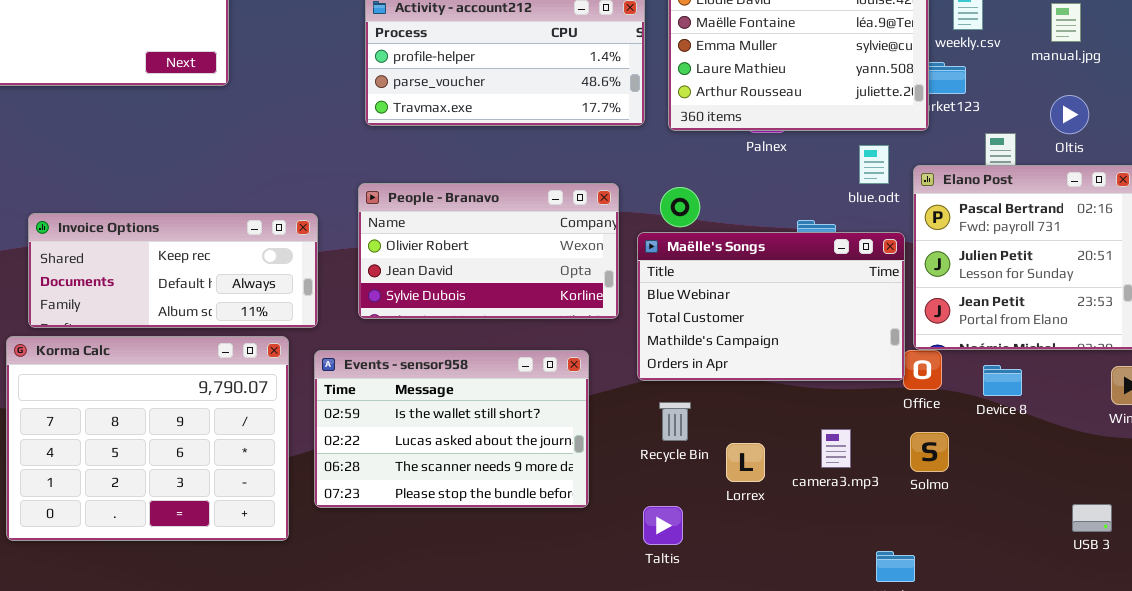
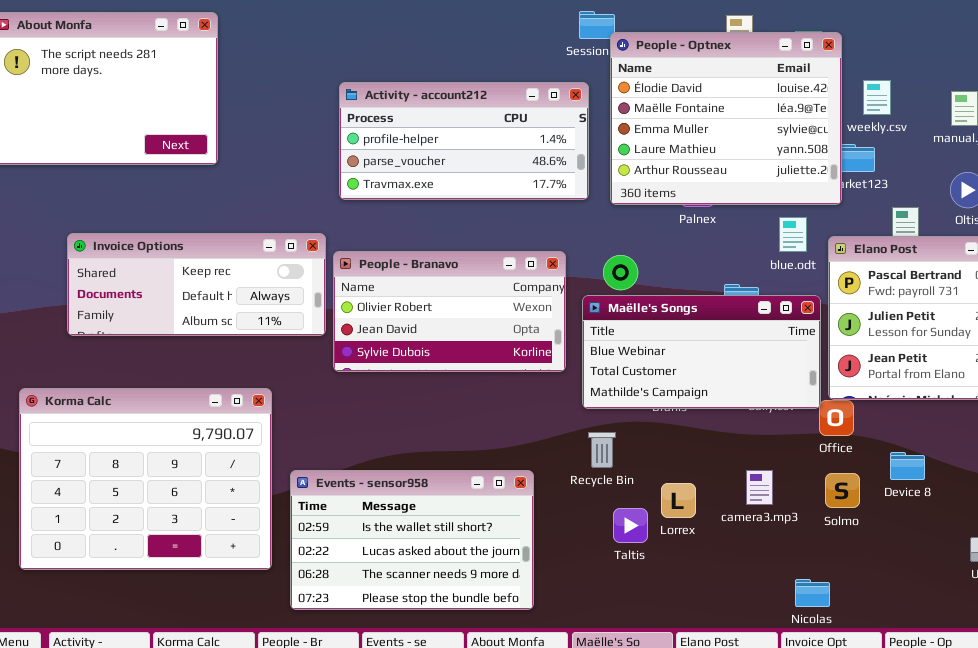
Invoice Options: [28,213,318,328] -> [67,233,326,336], moved
Maëlle's Songs: [637,232,905,381] -> [582,295,821,409], resized
Events - sensor958: [314,350,589,508] -> [290,470,534,610], moved
Device 8: [983,365,1022,396] -> [890,452,925,480], moved
Recycle Bin: [659,402,691,441] -> [588,432,616,468], moved
Taltis: [643,506,683,545] -> [613,508,648,543], moved

